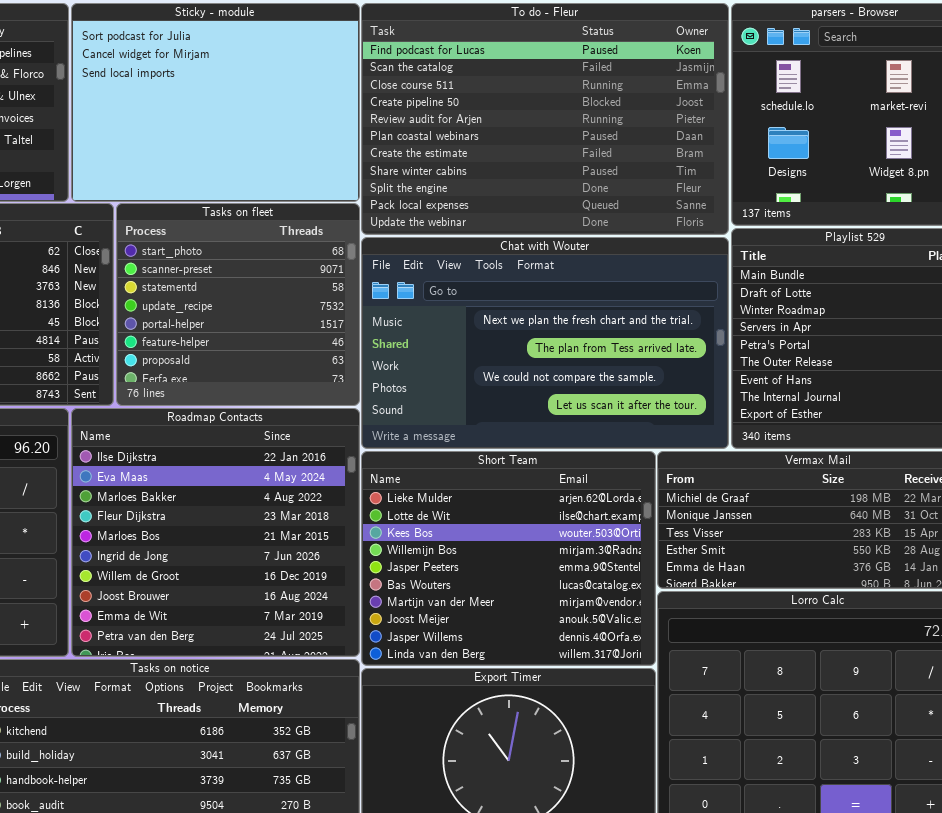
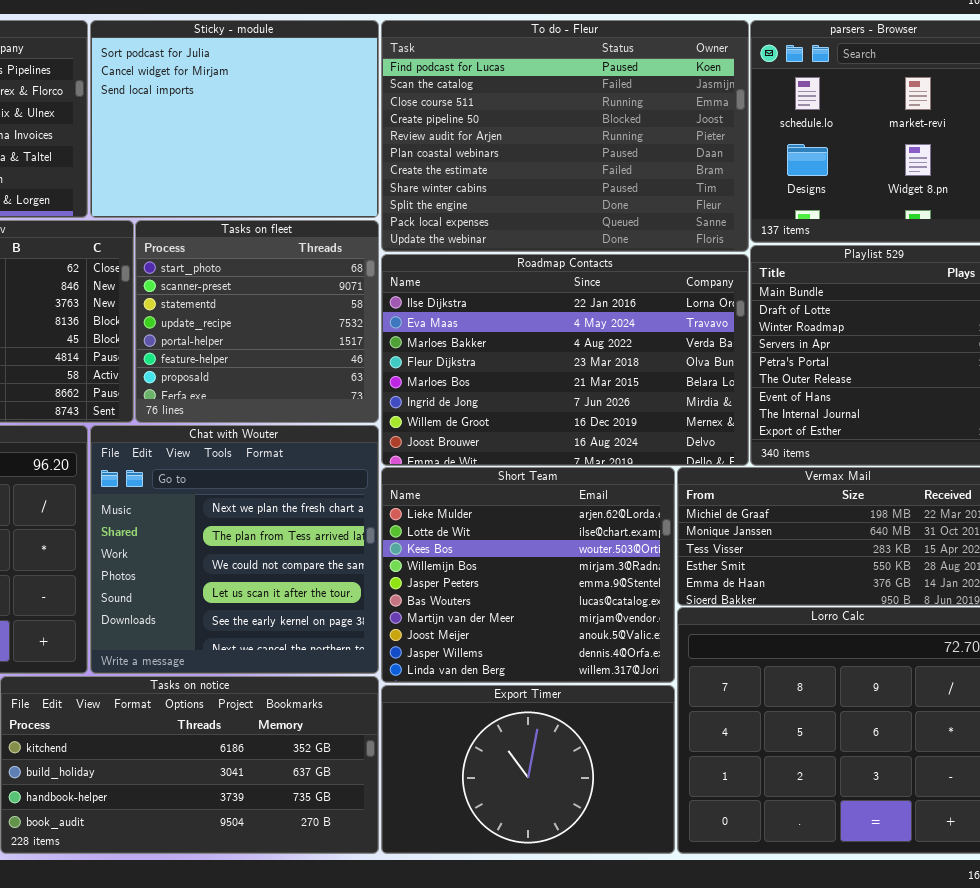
Chat with Wouter: [361,237,729,449] -> [90,425,379,674], moved, resized
Roadmap Contacts: [71,408,360,657] -> [381,254,749,466], moved, resized

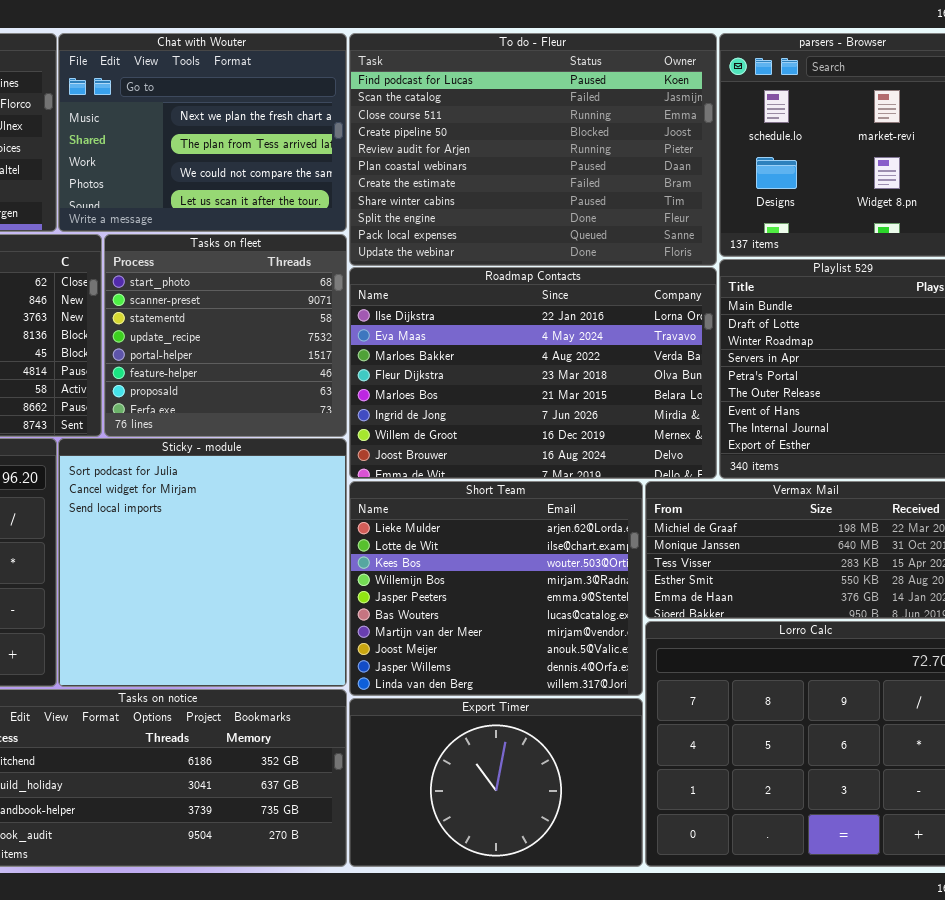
Sticky - module: [90,20,379,218] -> [58,438,347,687], moved, resized
Chat with Wouter: [90,425,379,674] -> [58,33,347,232], moved, resized

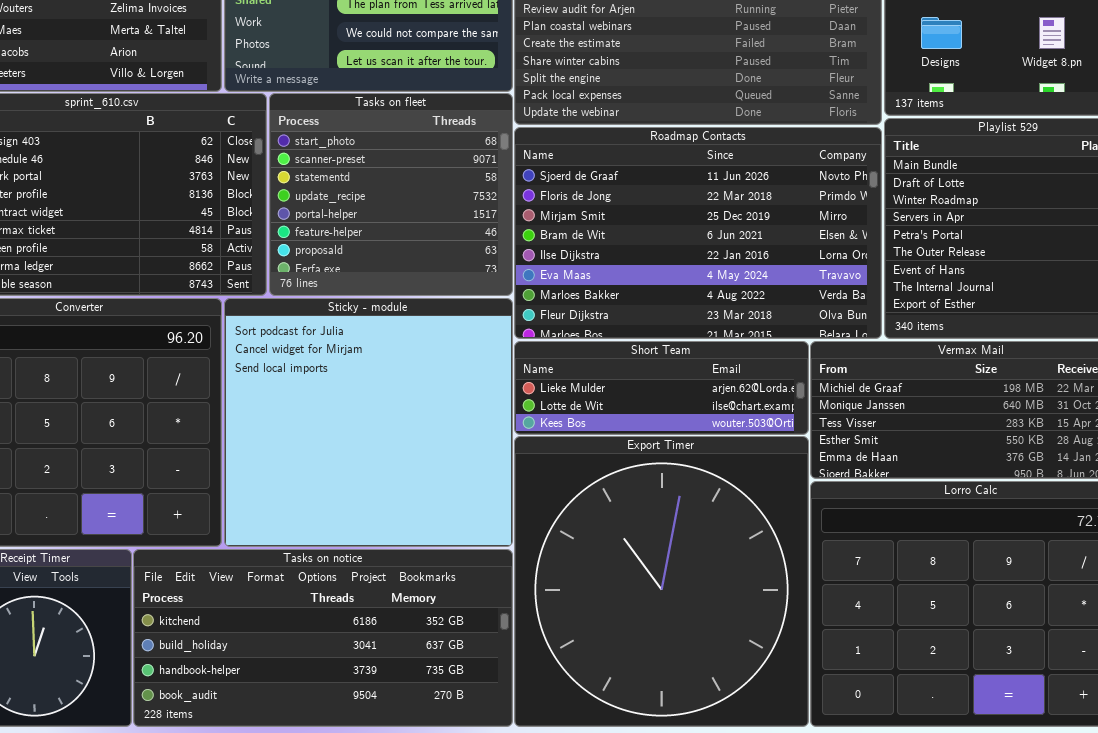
Roadmap Contacts: [349,267,717,479] -> [514,127,882,339], scrolled up 4 rows
Short Team: [349,481,643,696] -> [514,341,809,435], resized
Export Timer: [349,698,643,867] -> [514,436,809,727], resized

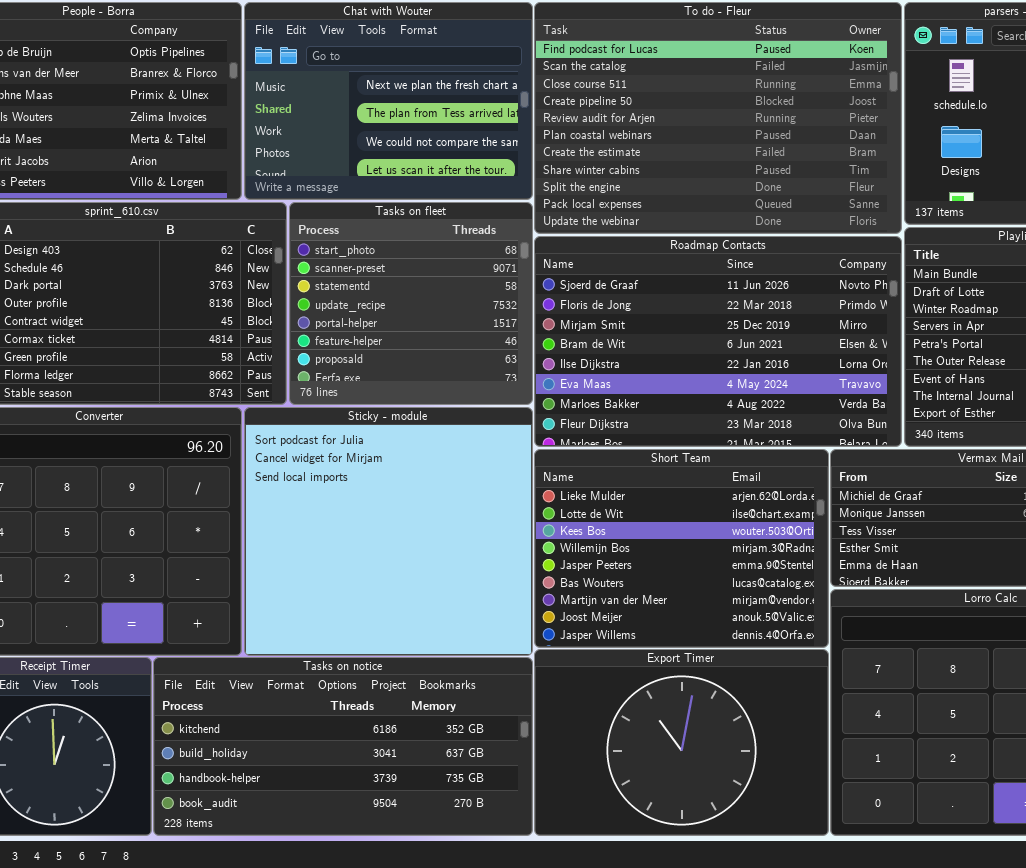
Short Team: [514,341,809,435] -> [534,449,829,648], resized
Export Timer: [514,436,809,727] -> [534,649,829,836], resized

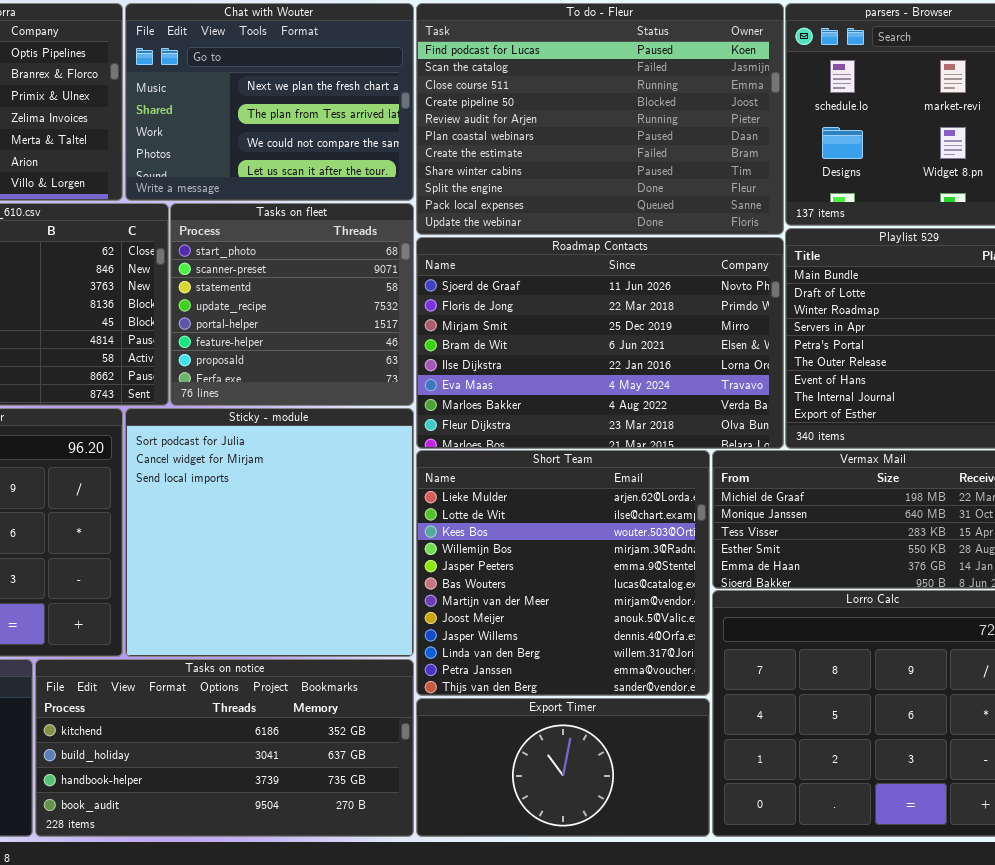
Short Team: [534,449,829,648] -> [416,450,710,696], resized
Export Timer: [534,649,829,836] -> [416,698,710,837], resized

